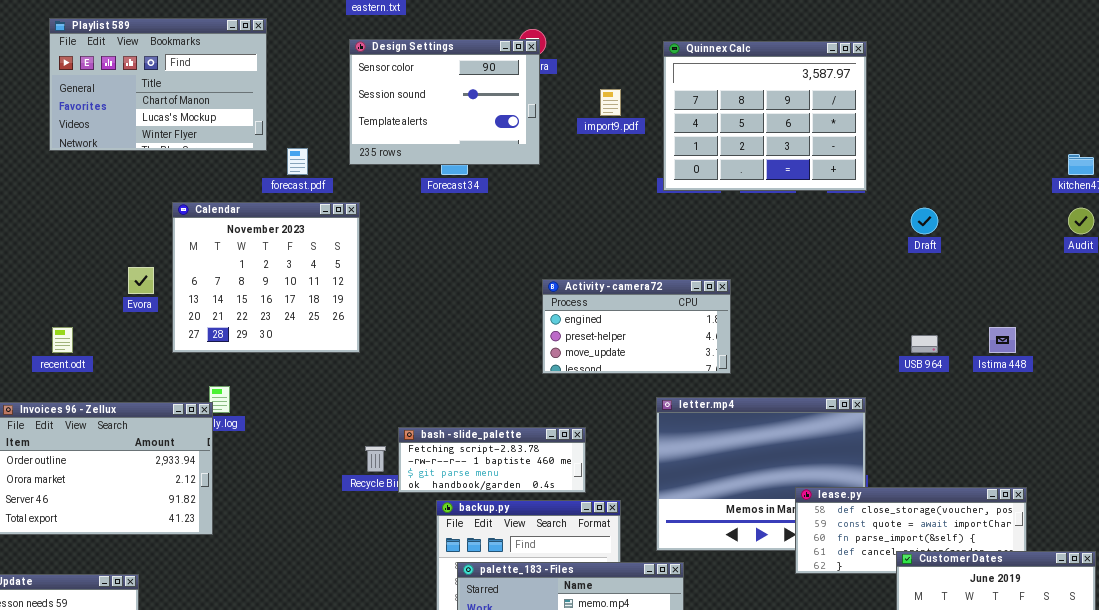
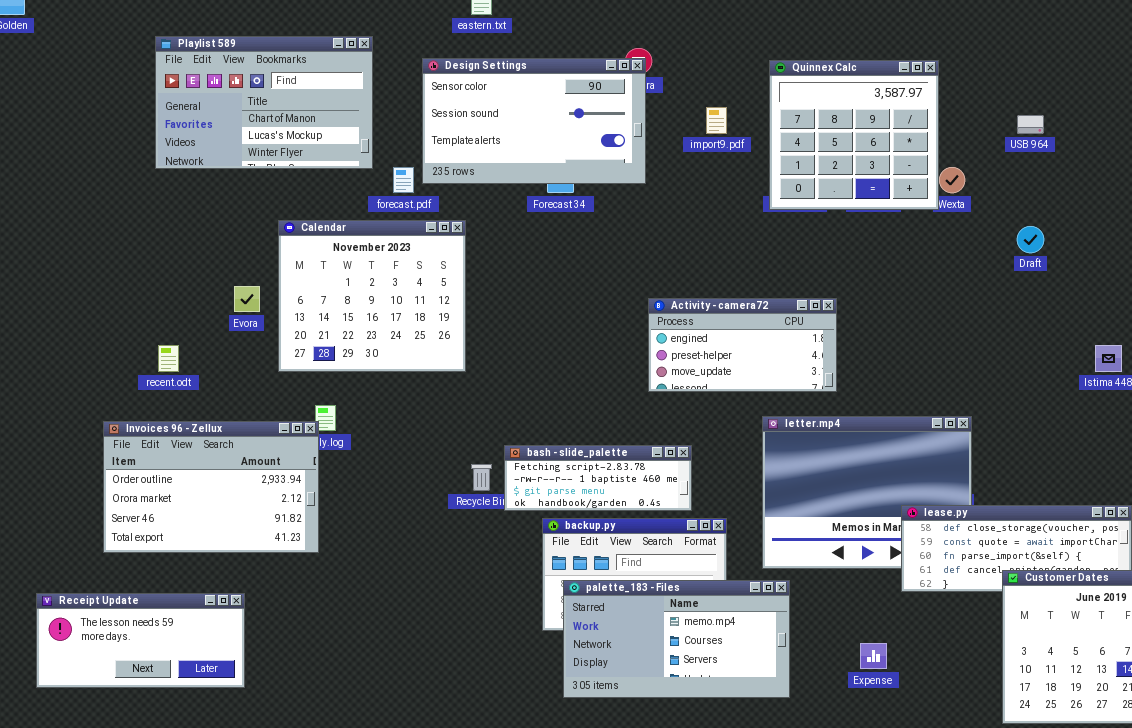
Design Settings: [349,39,540,165] -> [422,58,646,184], resized
Quinnex Calc: [663,41,867,191] -> [769,60,939,210], resized
USB 964: [911,335,938,353] -> [1017,115,1044,134], moved

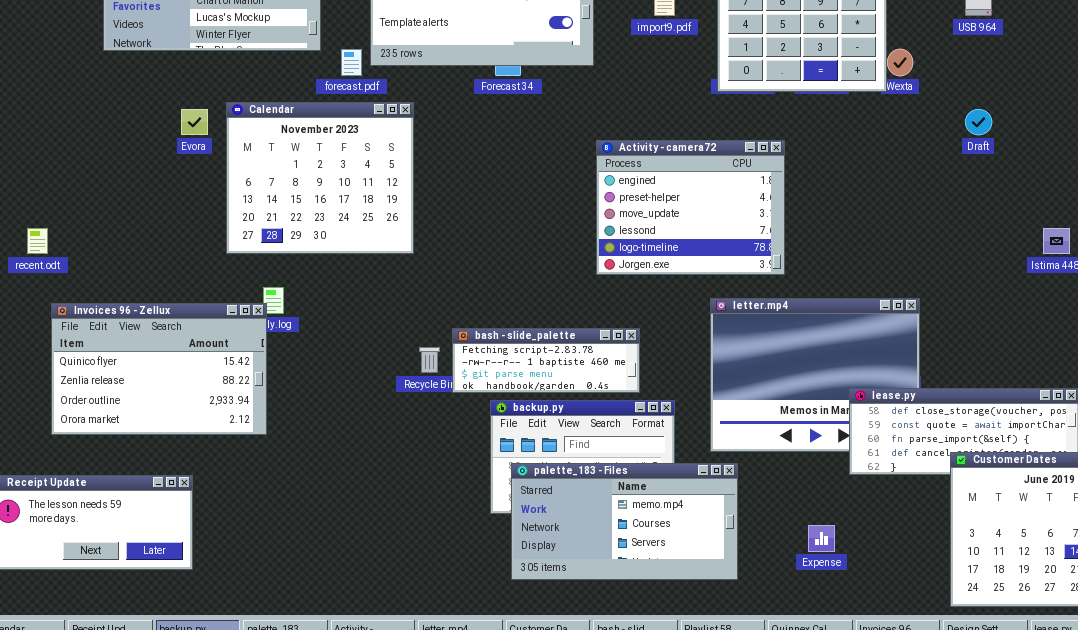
Evora: [234,286,260,312] -> [181,109,208,135], moved
Activity - camera72: [648,298,837,392] -> [596,140,785,275], resized
recent.odt: [158,345,179,372] -> [27,228,48,254], moved
Invoices 96 - Zellux: [103,421,319,553] -> [51,303,267,435], scrolled up 2 rows

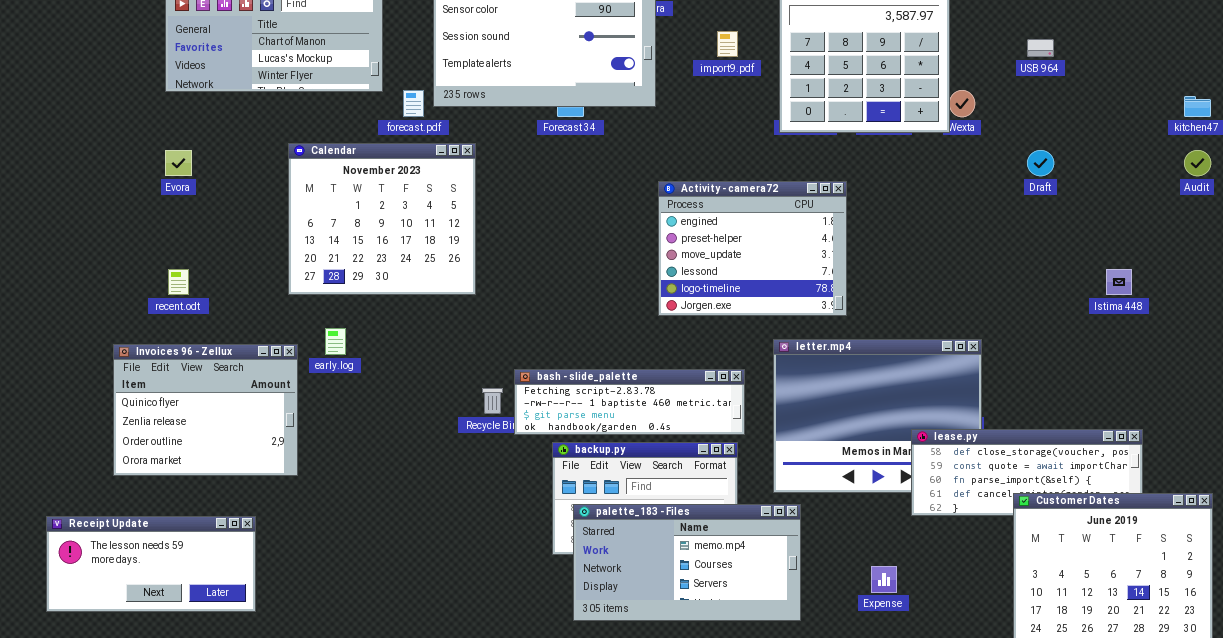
Evora: [181,109,208,135] -> [165,150,192,176], moved
recent.odt: [27,228,48,254] -> [168,269,189,295], moved
Invoices 96 - Zellux: [51,303,267,435] -> [113,344,298,476], resized
bash - slide_palette: [452,328,640,393] -> [514,369,745,435], resized

